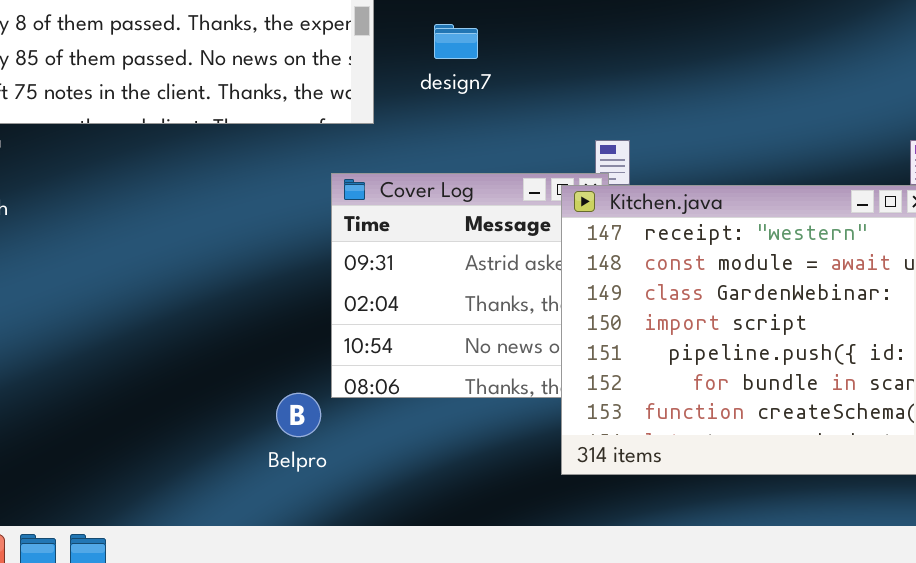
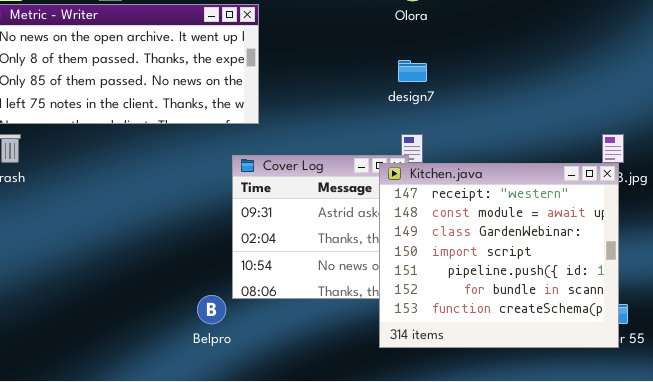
design7: [434,24,478,59] -> [398,60,427,82], moved

